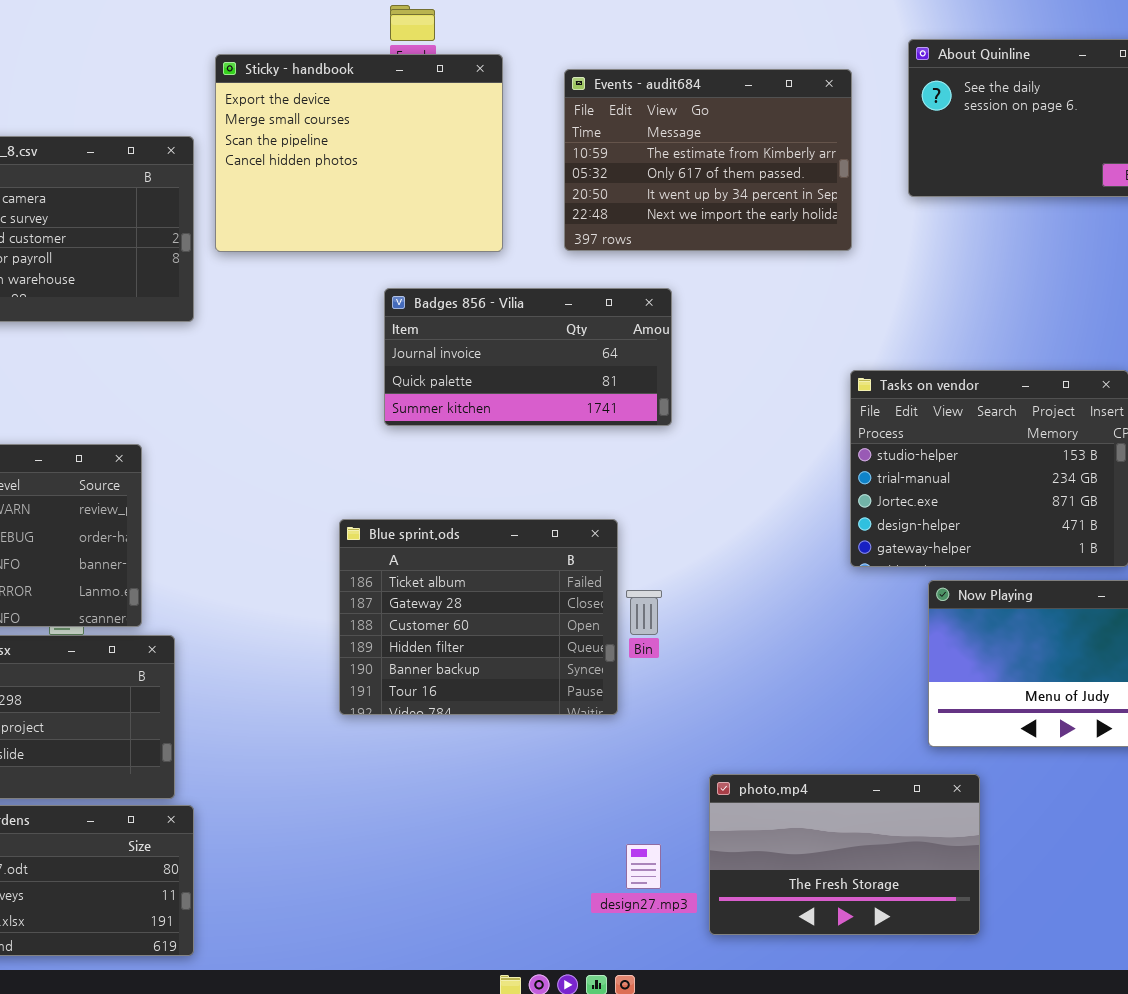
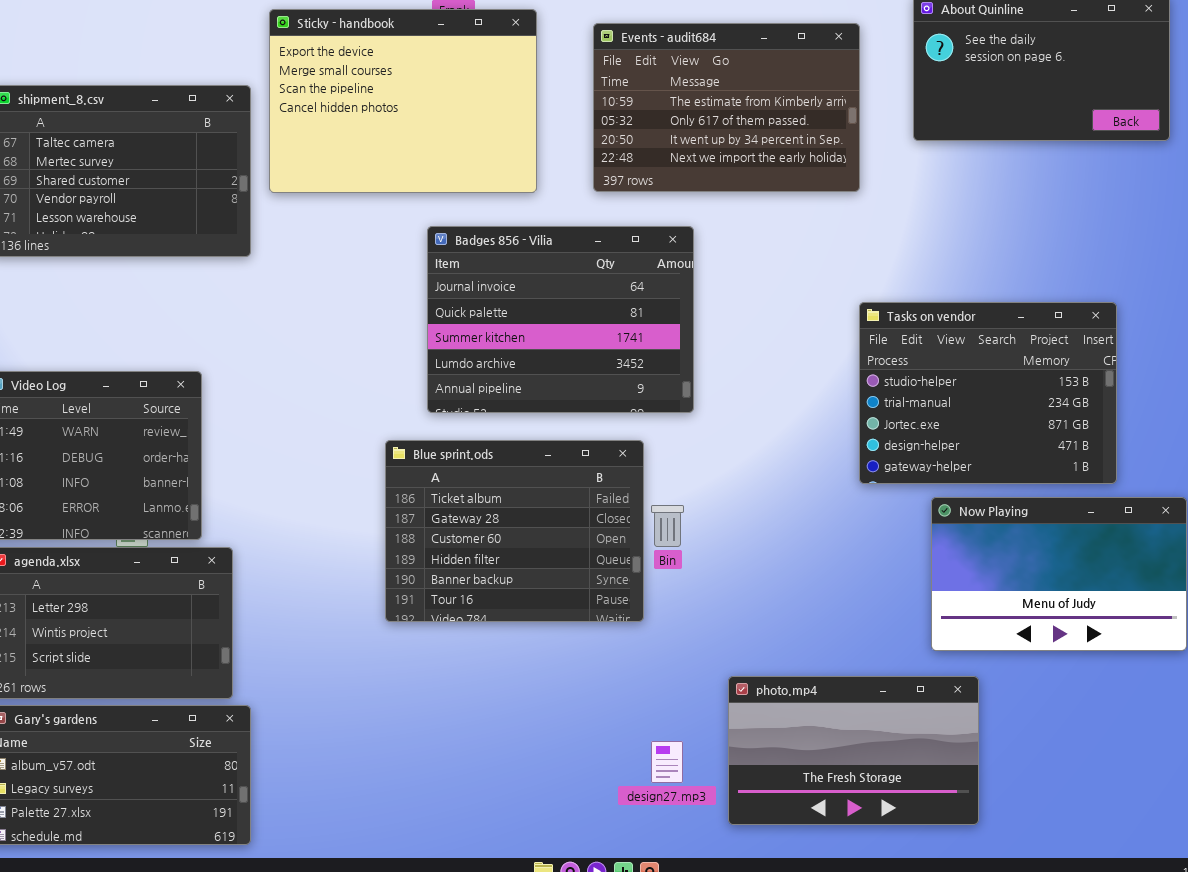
Badges 856 - Vilia: [384,288,672,426] -> [427,226,694,413], resized

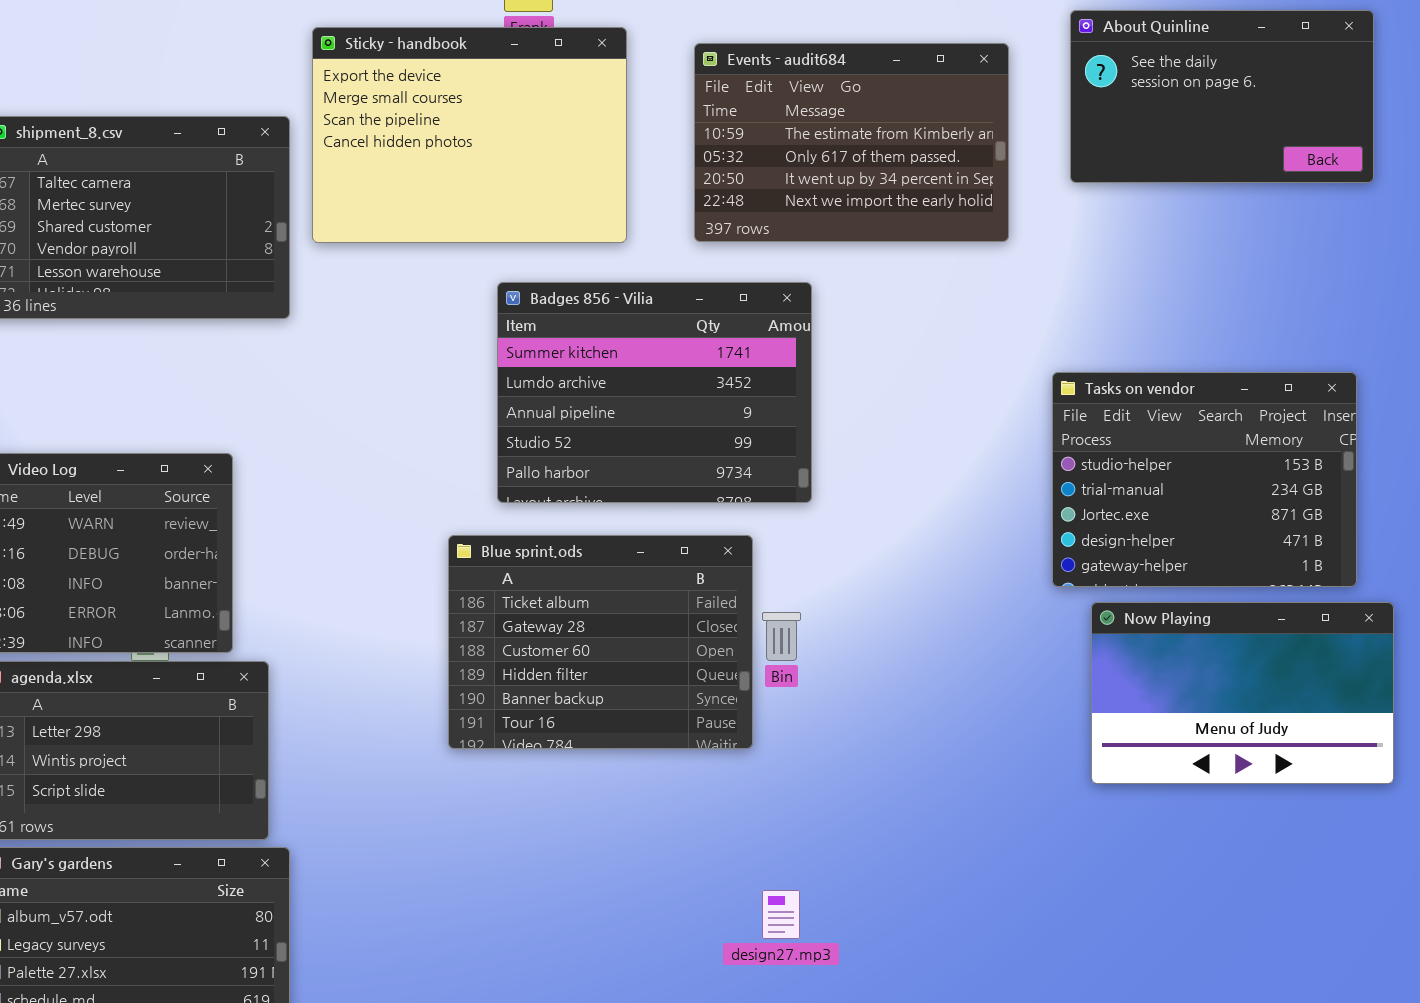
Badges 856 - Vilia: [427,226,694,413] -> [497,282,812,503], scrolled down 2 rows
Tasks on vendor: [859,302,1117,484] -> [1052,372,1357,587], moved
photo.mp4: [728,676,979,825] -> none, closed

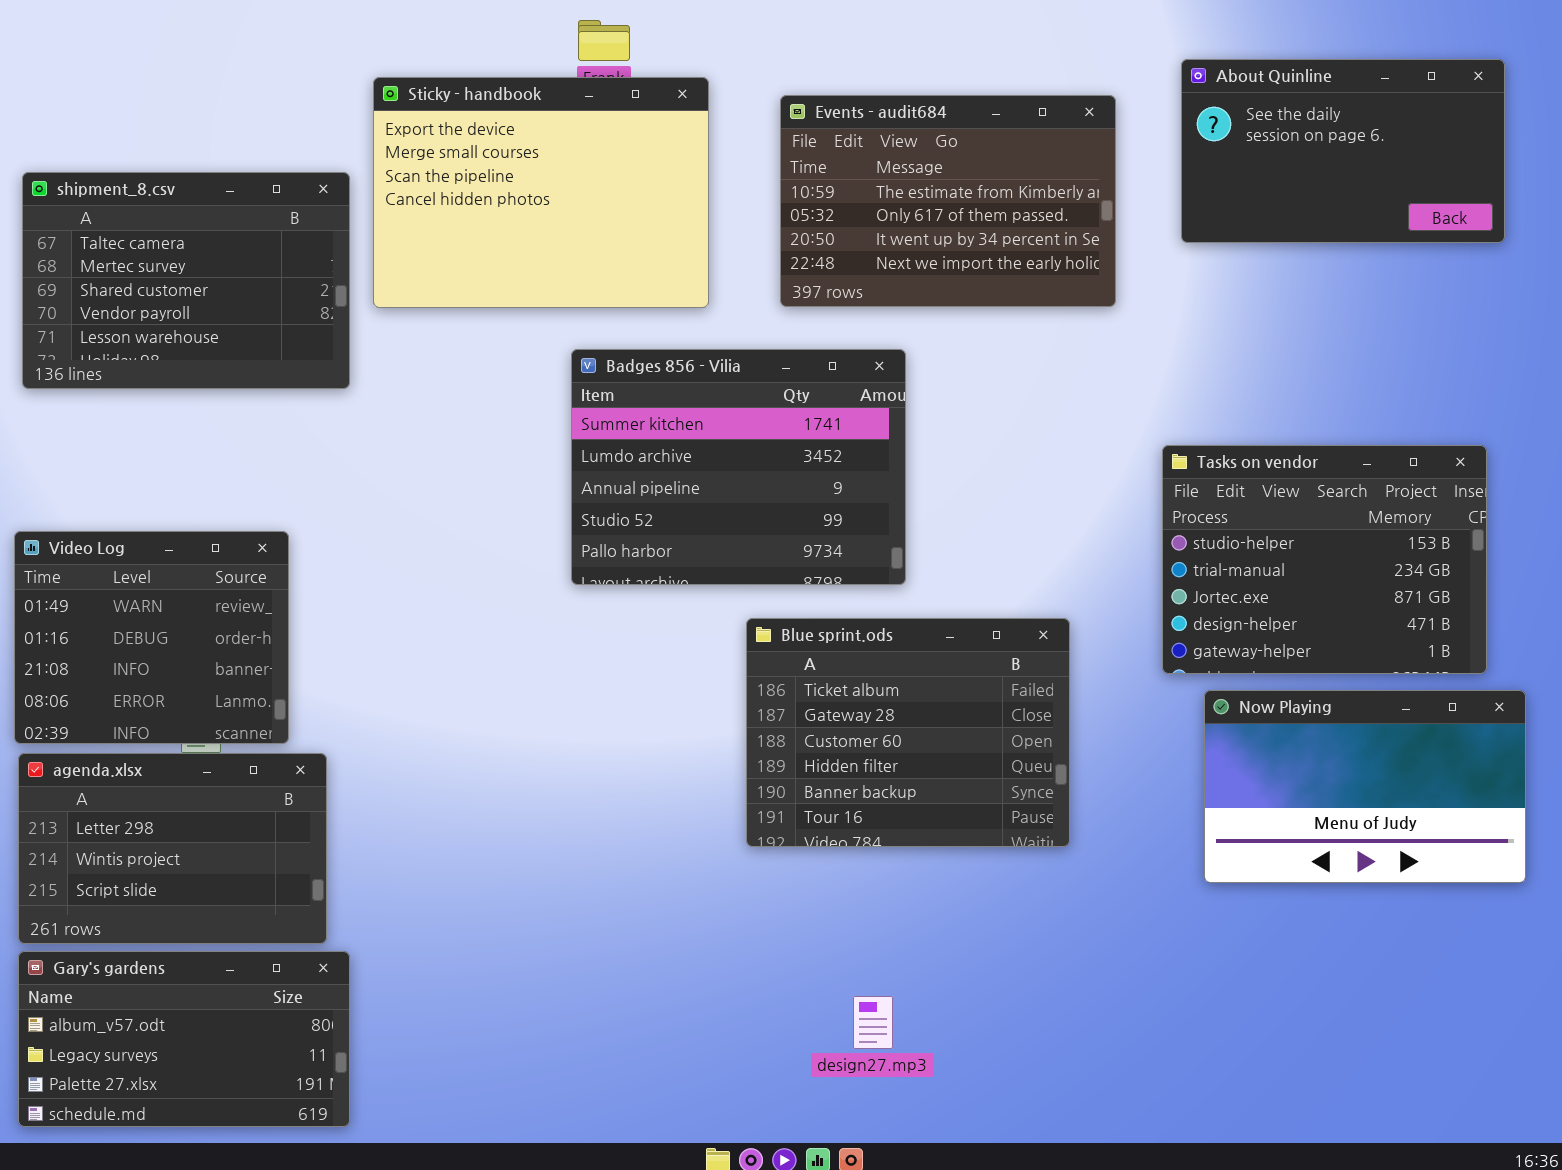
Blue sprint.ods: [448,535,753,749] -> [746,618,1070,847], moved

